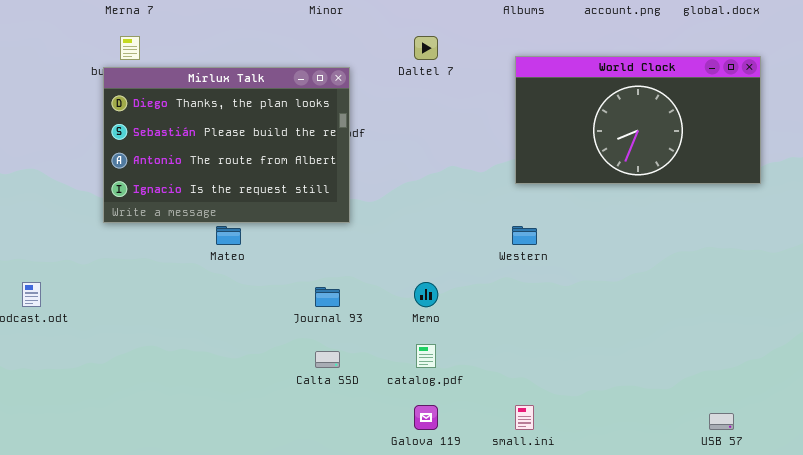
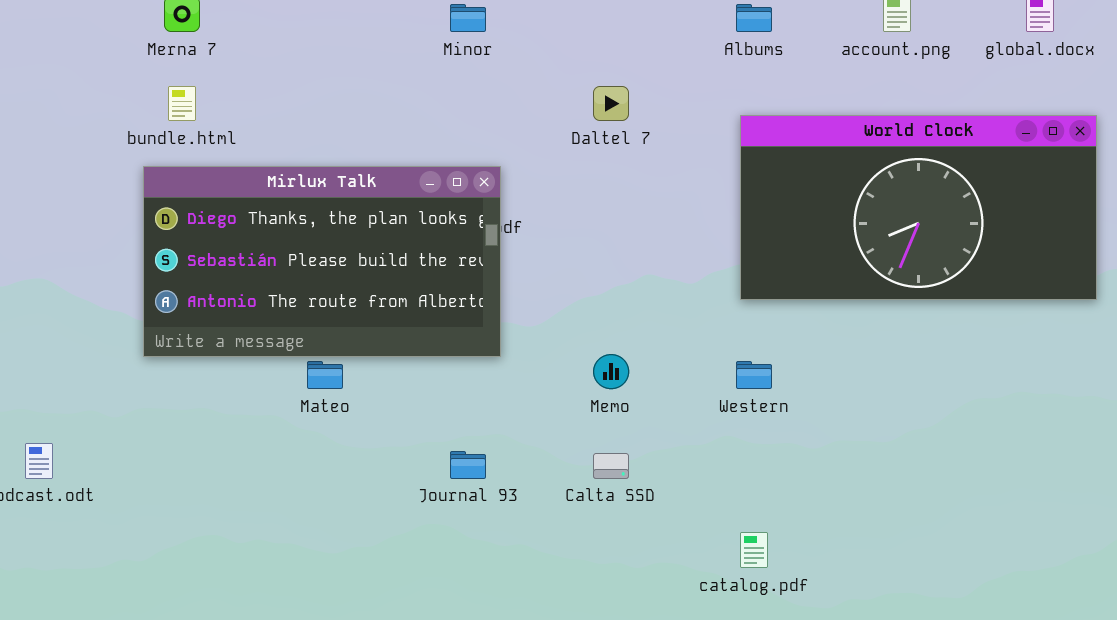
Mirlux Talk: [103,67,350,223] -> [143,166,501,357], resized
Memo: [414,282,438,307] -> [593,354,629,389], moved
catalog.pdf: [416,344,436,368] -> [740,532,768,568], moved
Calta SSD: [315,351,340,368] -> [593,453,629,479], moved

